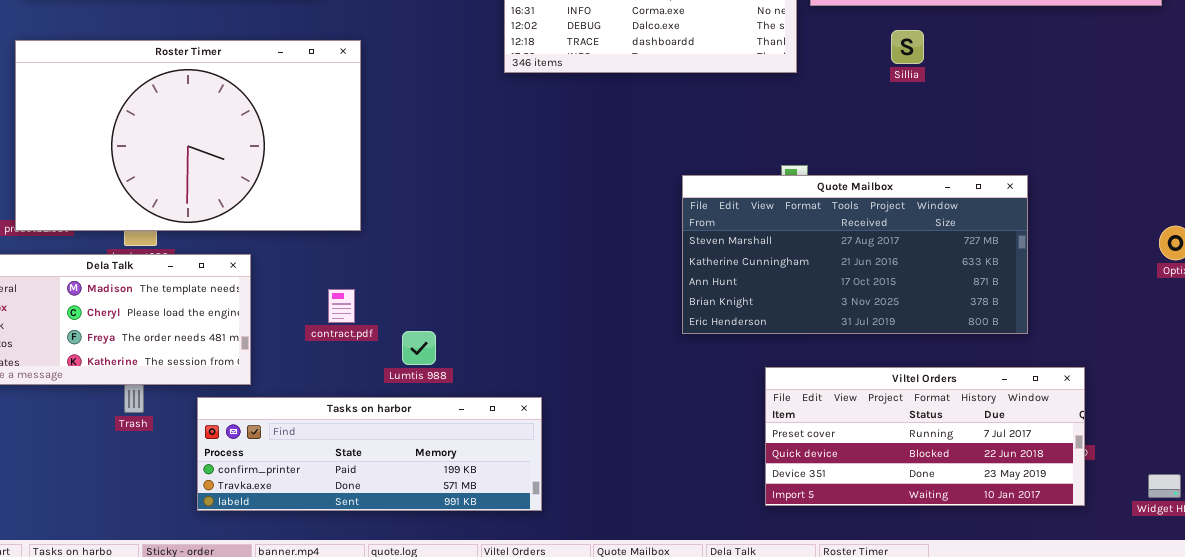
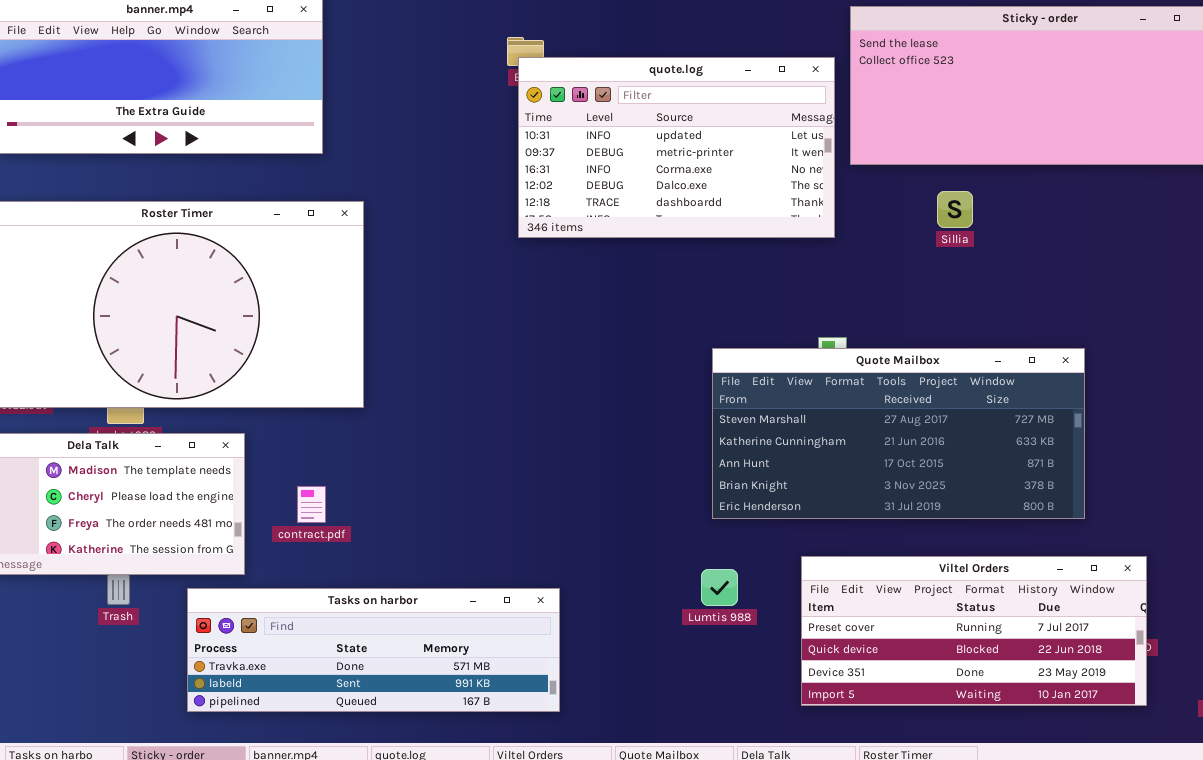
contract.pdf: [328,289,355,323] -> [297,486,326,523], moved
Lumtis 988: [402,331,436,365] -> [701,569,738,606], moved
Tasks on harbor: [197,397,542,511] -> [187,588,560,712], scrolled down 1 row

